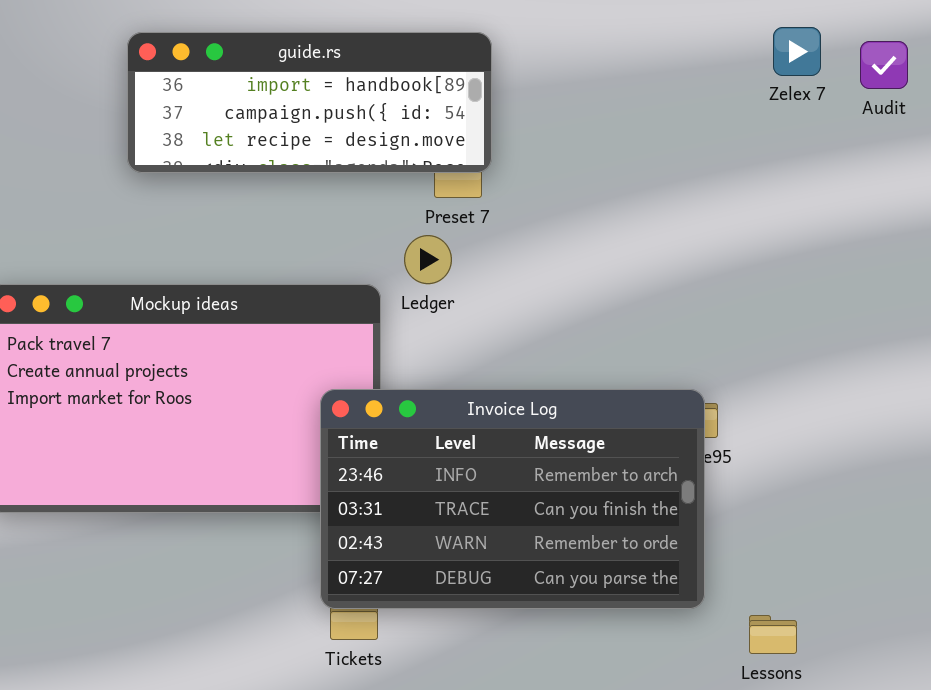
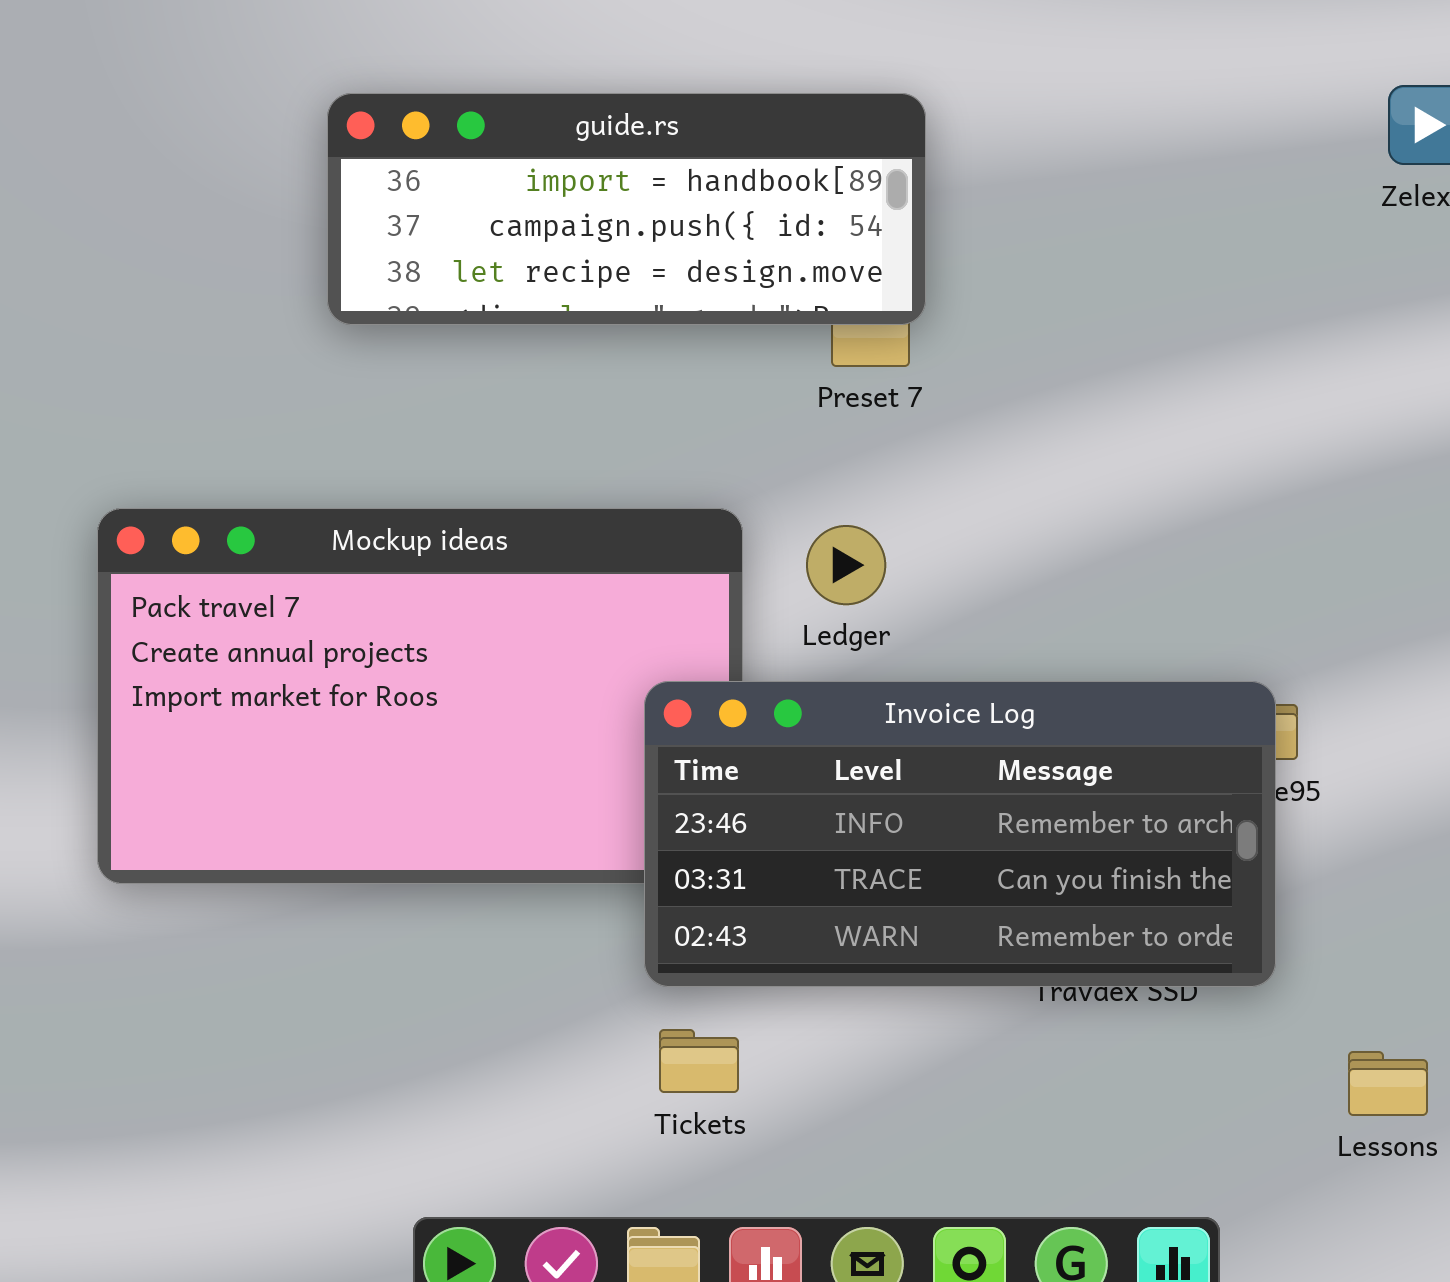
Ledger: [404,235,452,284] -> [806,525,886,605], moved
Invoice Log: [320,389,705,609] -> [644,681,1276,987], resized

